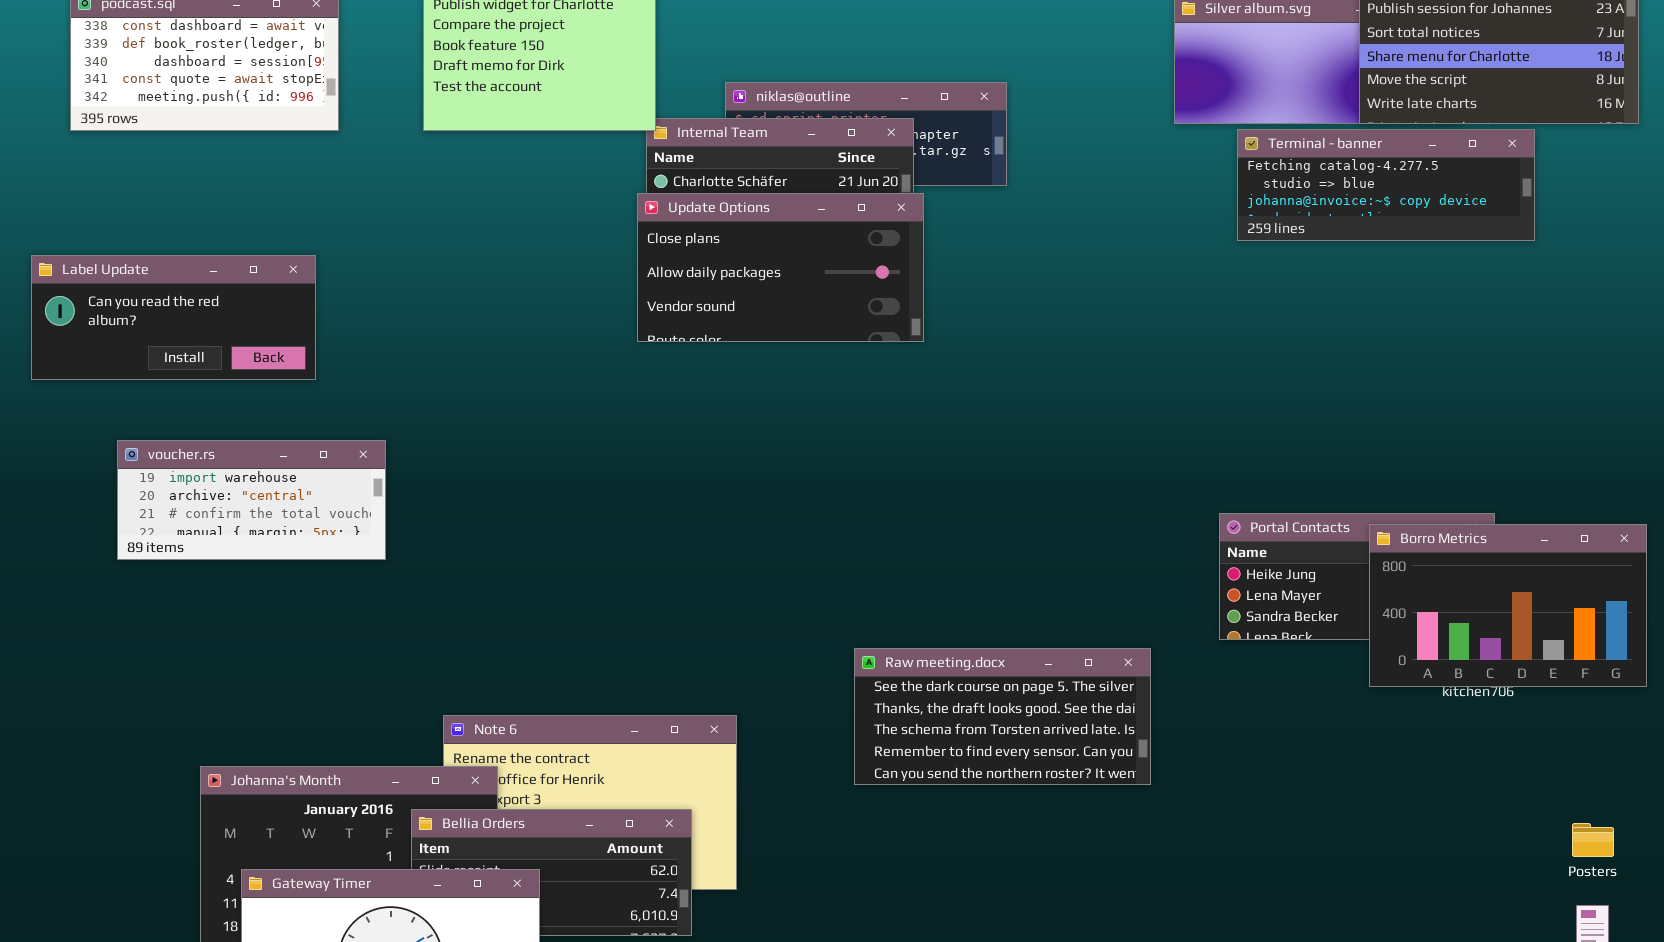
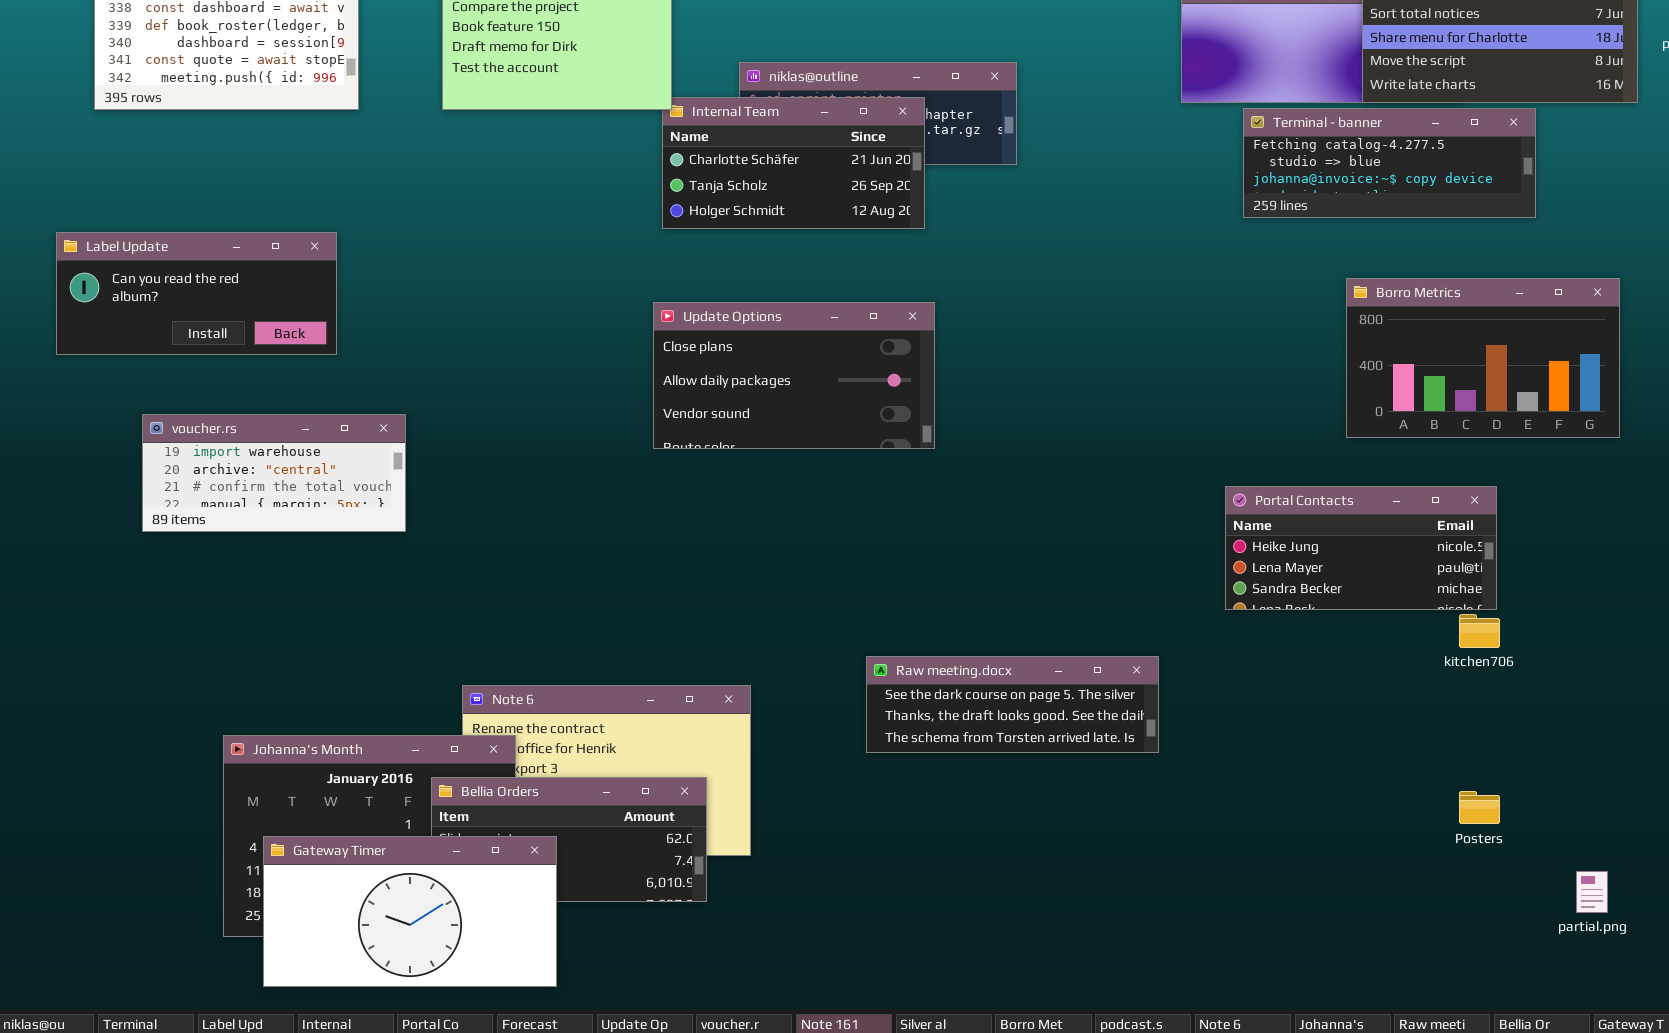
Update Options: [637,193,924,342] -> [653,302,935,449], moved
Borro Metrics: [1369,524,1647,687] -> [1346,278,1620,438], moved
Raw meeting.docx: [854,648,1151,785] -> [866,656,1159,753], resized
Posters: [1572,823,1614,857] -> [1459,791,1500,824], moved

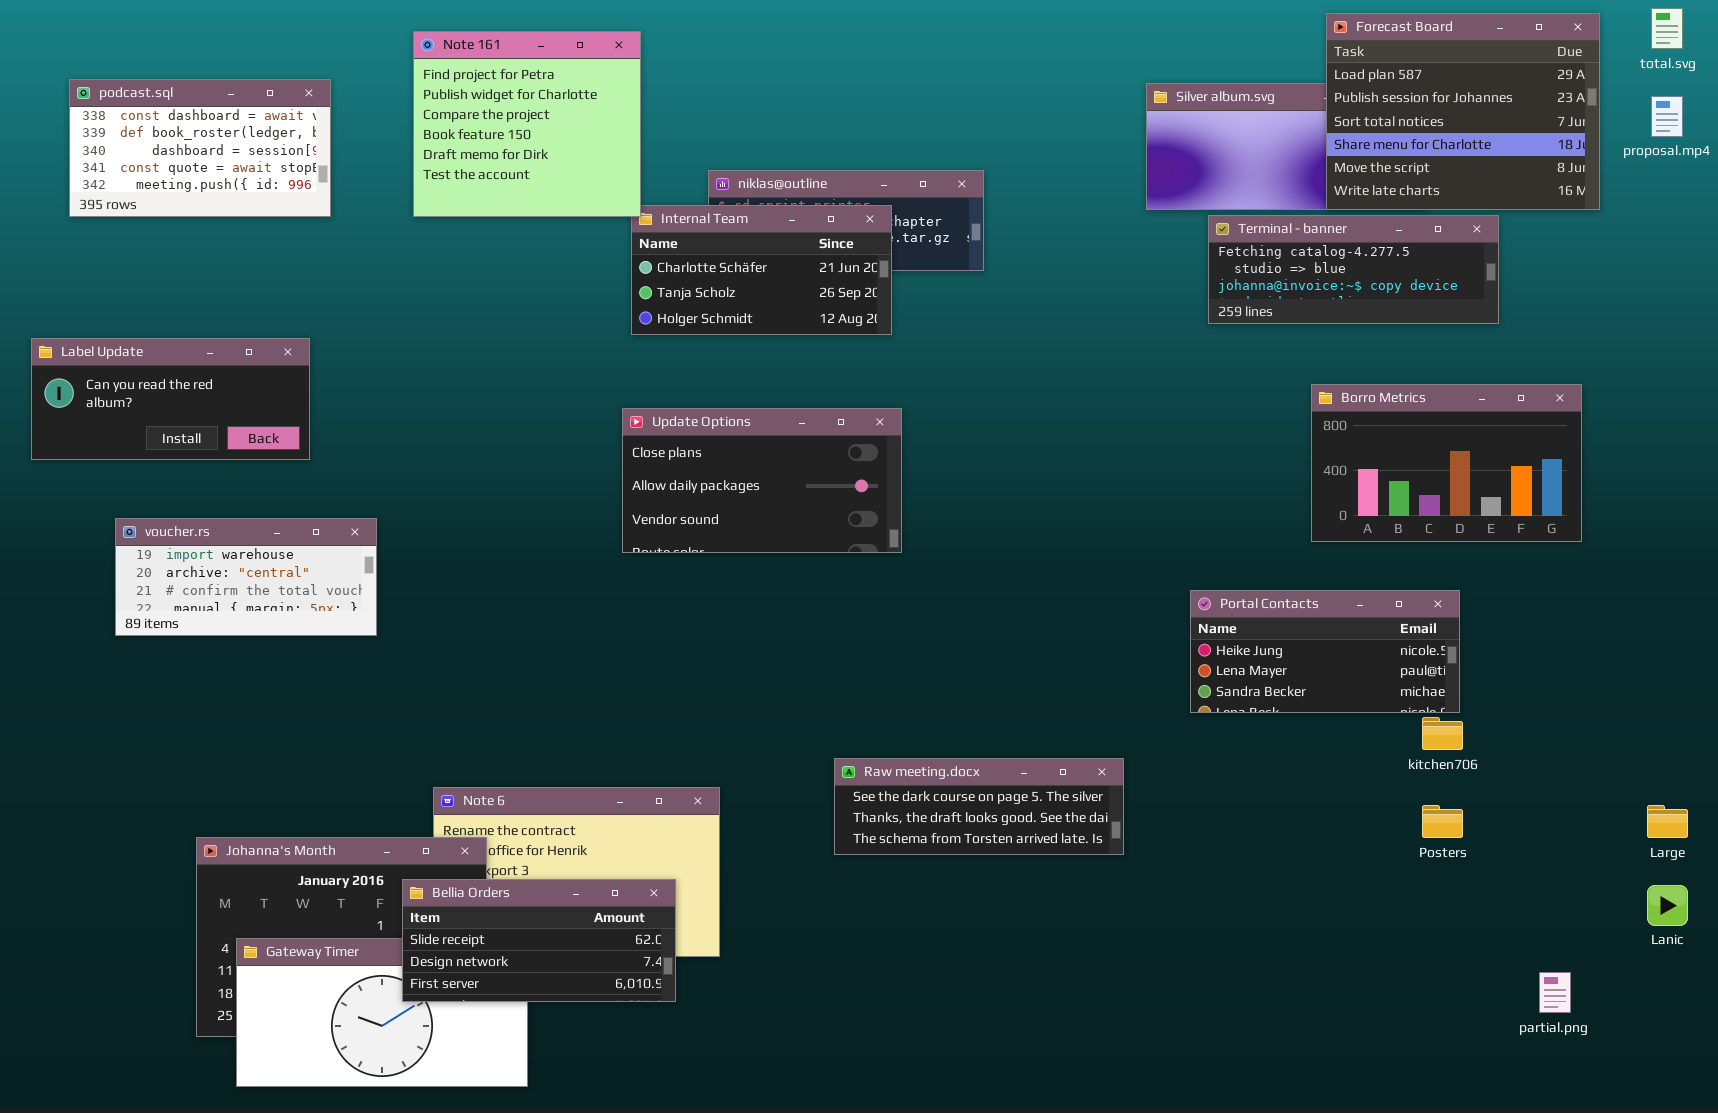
Bellia Orders: [431,777,707,902] -> [402,879,676,1002], raised
Posters: [1459,791,1500,824] -> [1422,805,1463,838], moved

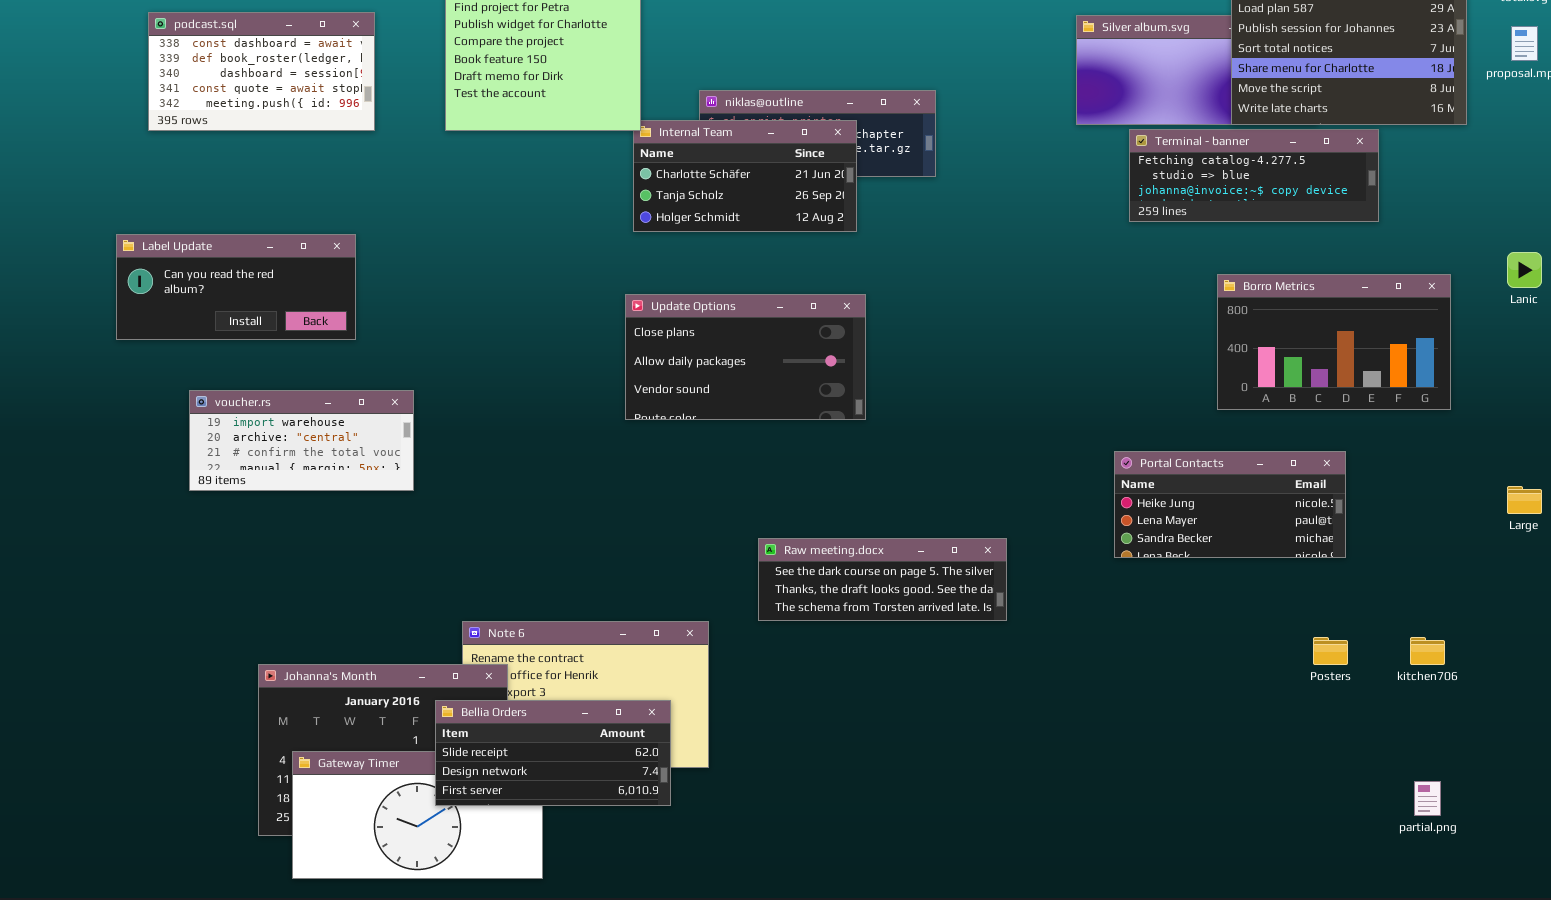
kitchen706: [1422,717,1463,750] -> [1410,637,1445,665], moved
Raw meeting.docx: [834,758,1124,855] -> [758,538,1007,621], moved
Large: [1647,805,1688,838] -> [1507,486,1542,514], moved
Lanic: [1647,885,1688,926] -> [1507,252,1542,288], moved

